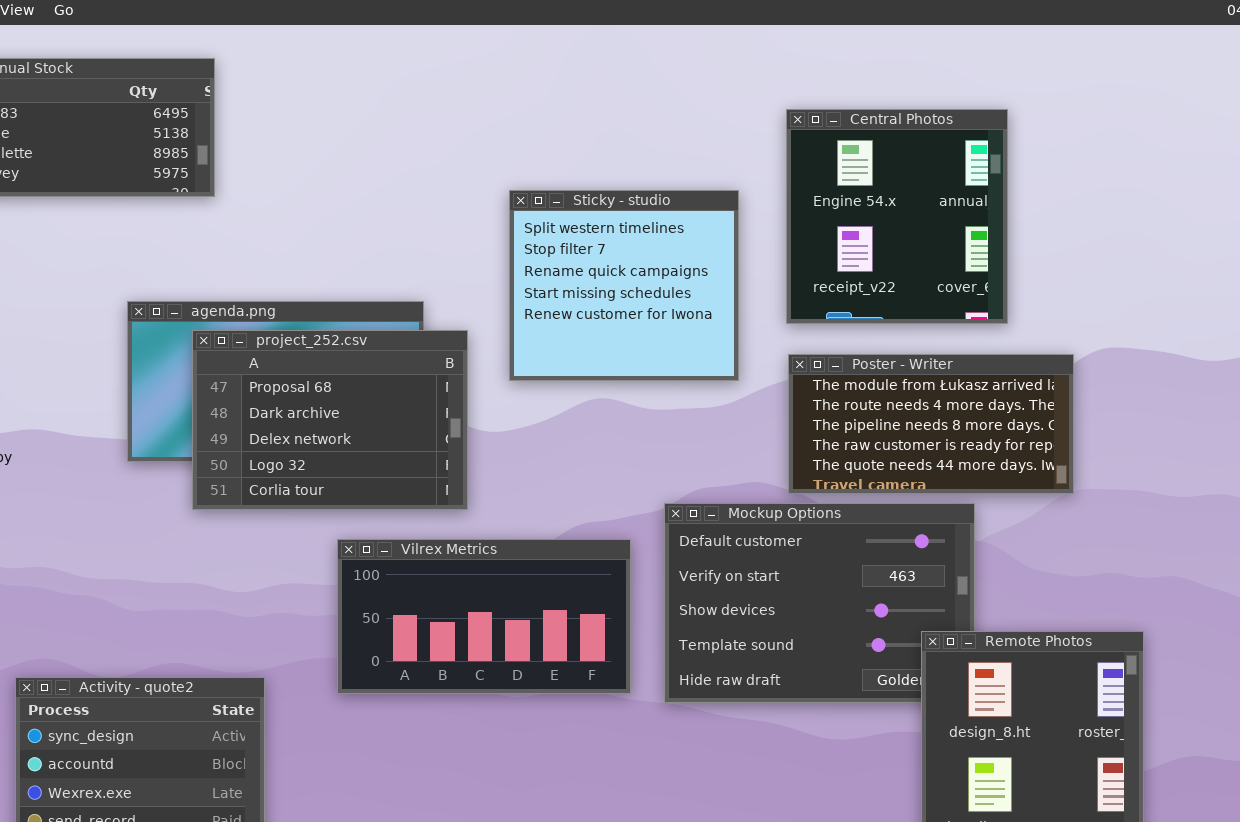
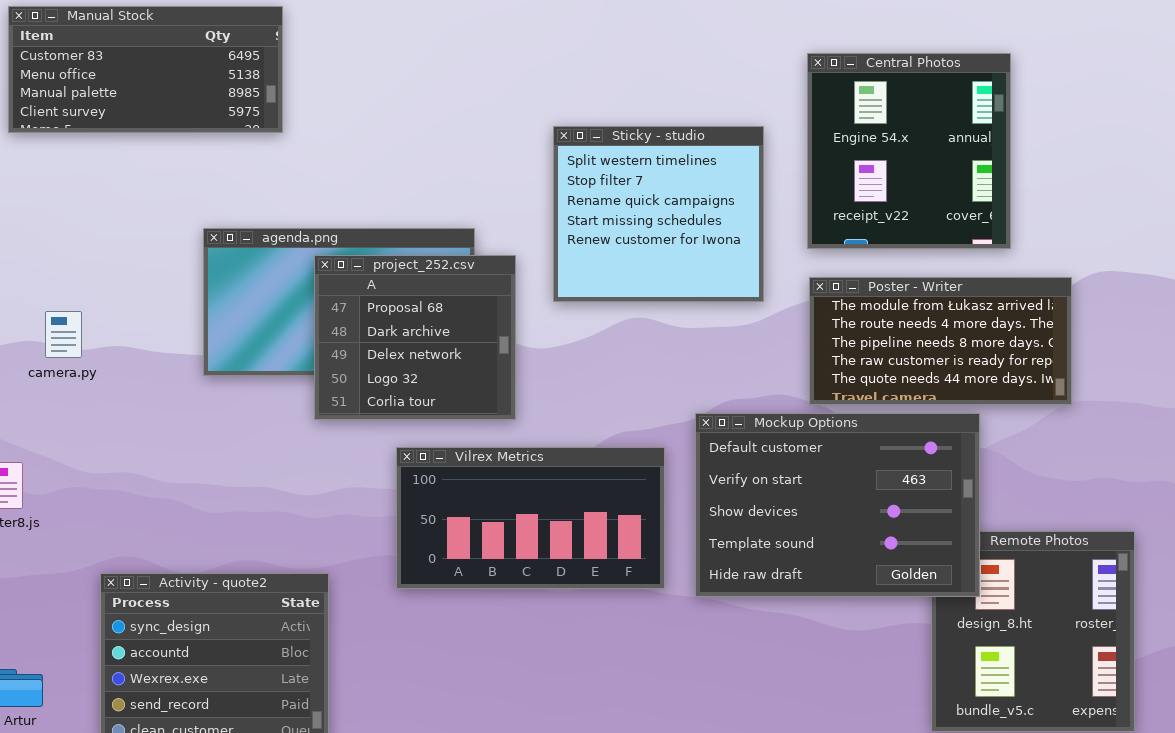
project_252.csv: [192,330,468,510] -> [314,255,516,420], resized
Mockup Options: [664,503,975,703] -> [695,413,980,597], raised

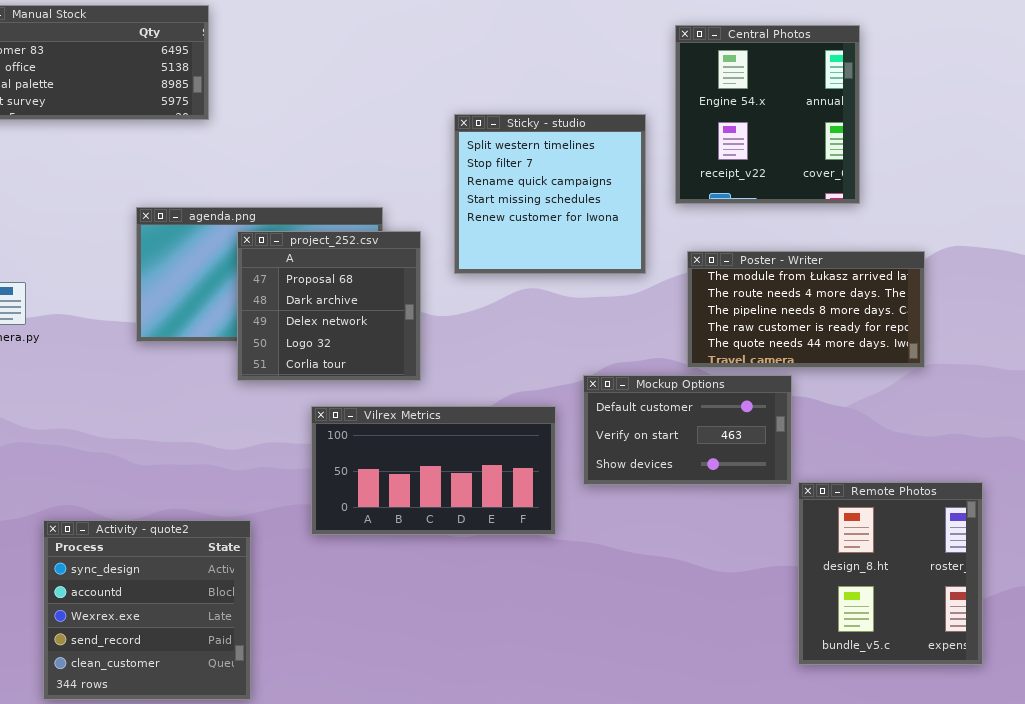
Central Photos: [807,53,1011,249] -> [675,25,860,204], moved
Mockup Options: [695,413,980,597] -> [583,375,792,485], resized

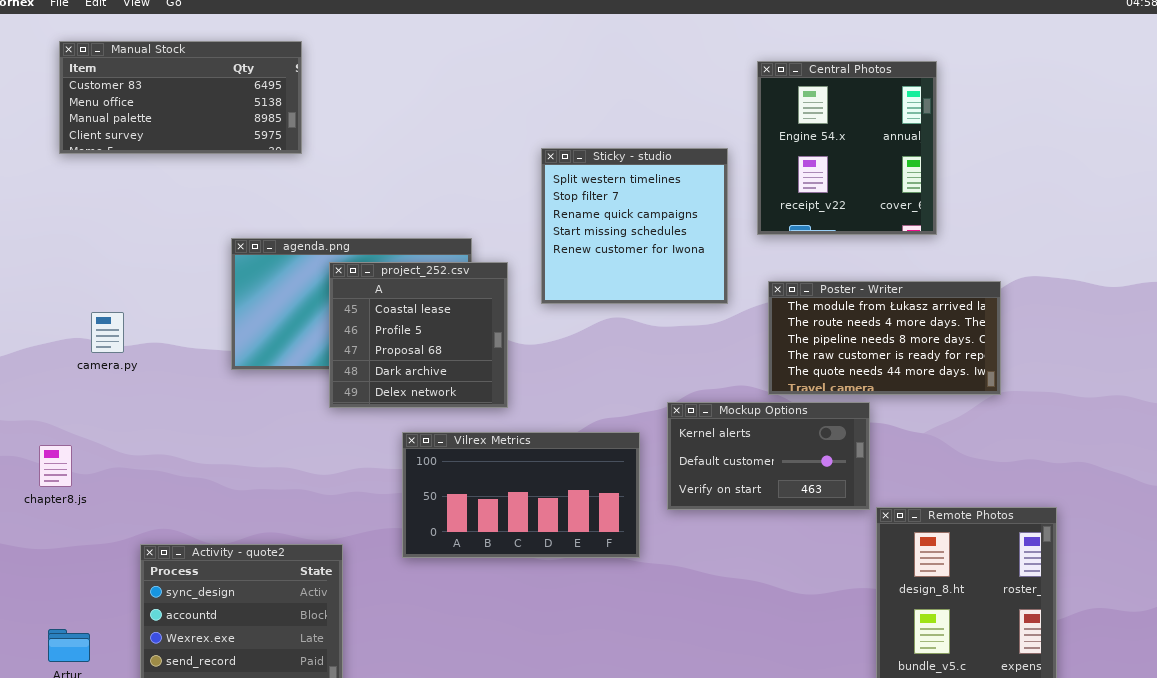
project_252.csv: [237,231,421,381] -> [329,262,508,408], scrolled up 2 rows
Mockup Options: [583,375,792,485] -> [667,402,870,510], scrolled up 1 row

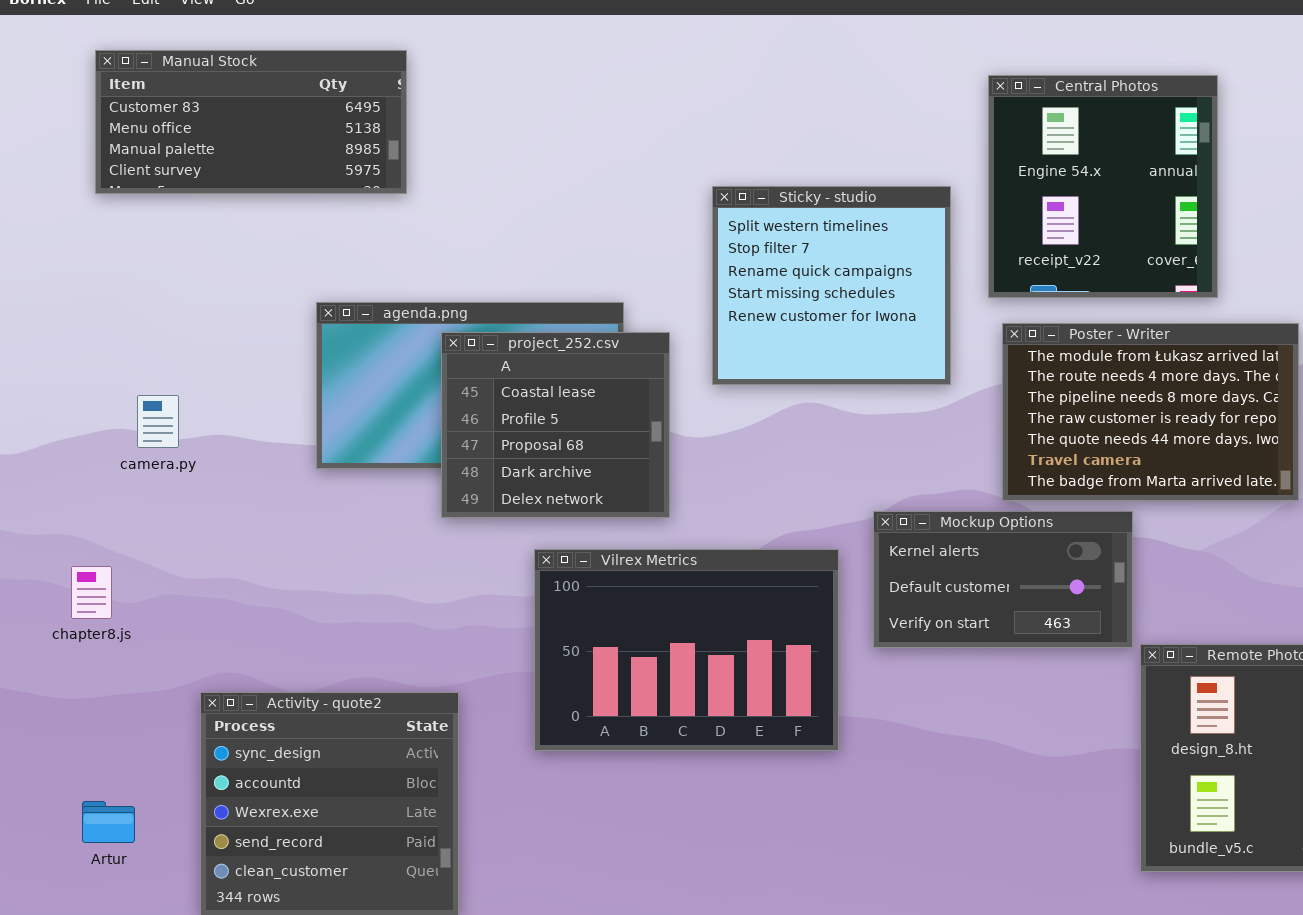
Poster - Writer: [768,281,1001,395] -> [1002,323,1299,501], resized
Vilrex Metrics: [402,432,640,558] -> [534,549,839,751], resized

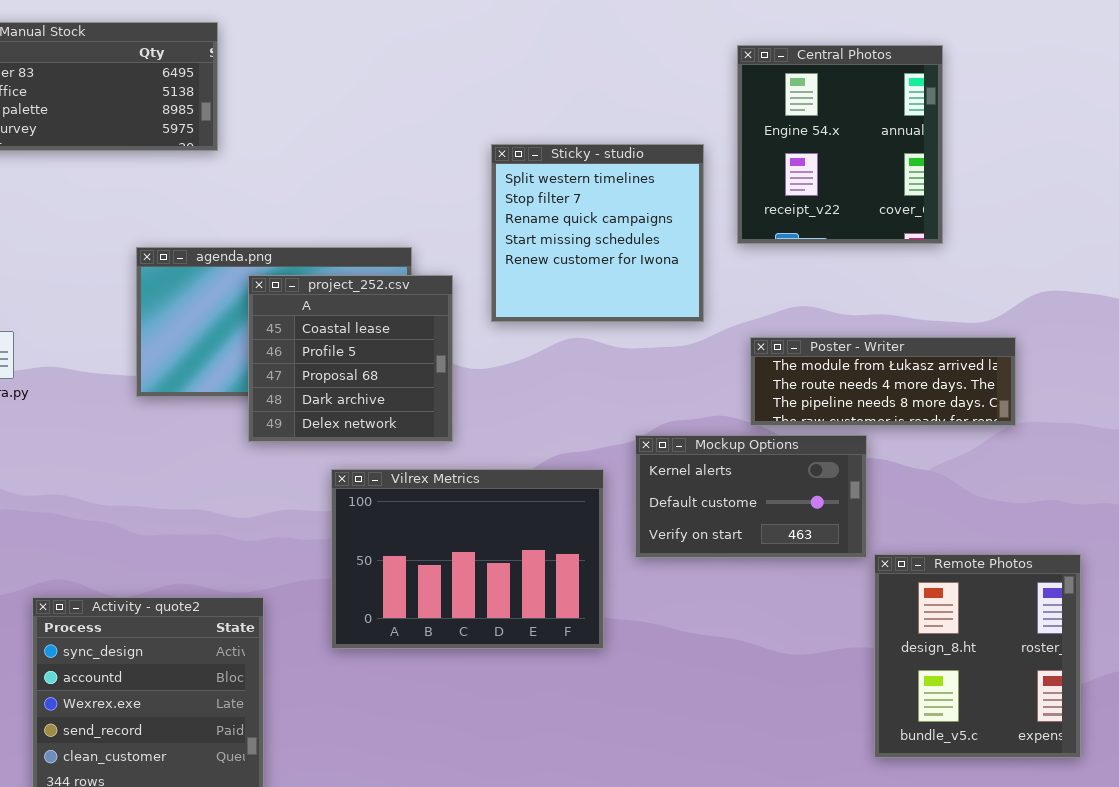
Poster - Writer: [1002,323,1299,501] -> [750,337,1016,426], resized

